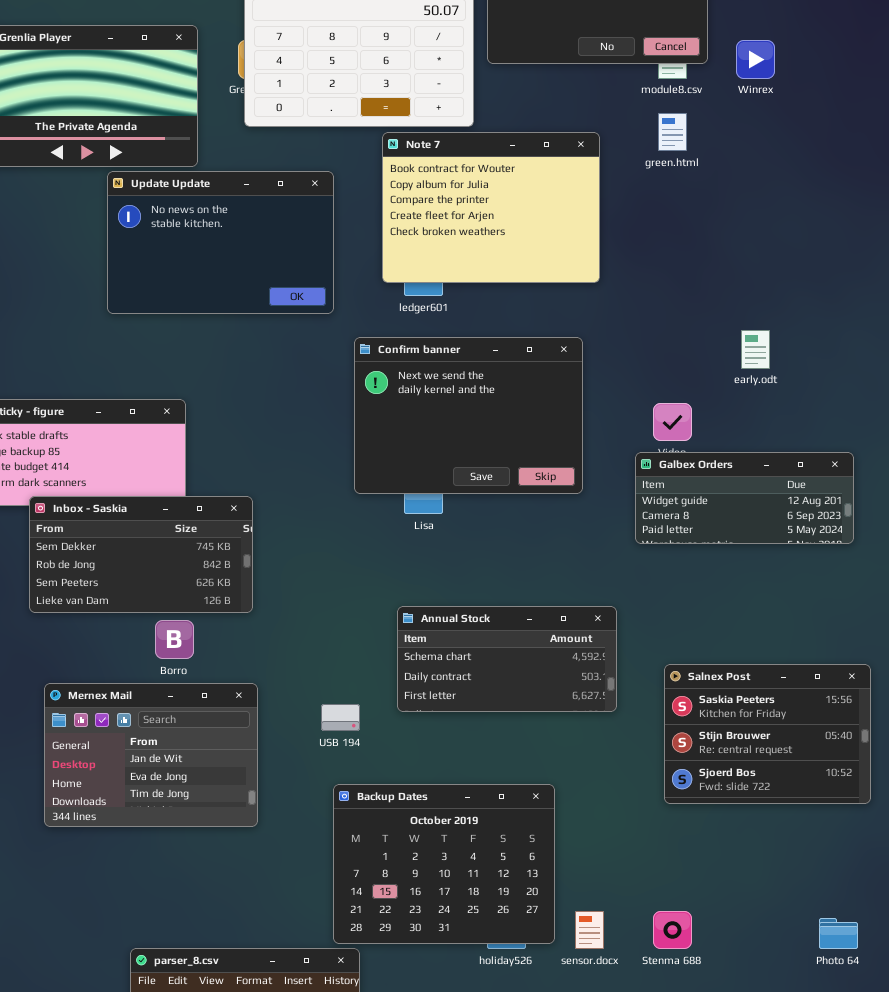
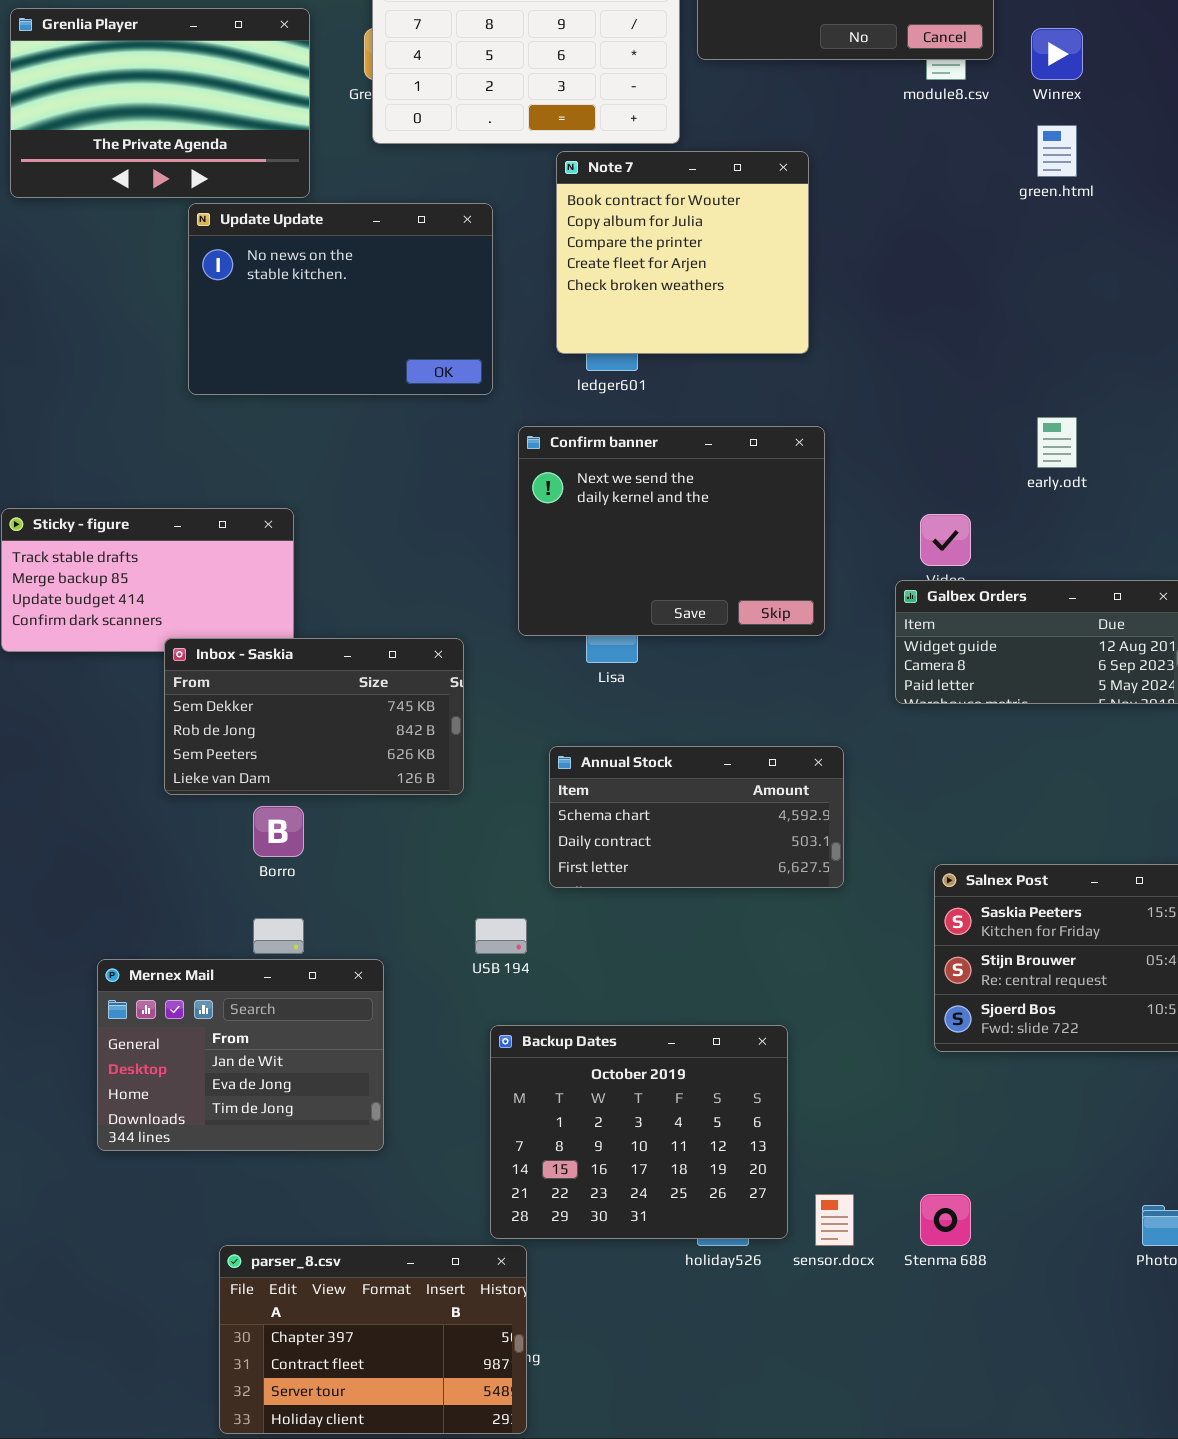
green.html: [658,113,687,151] -> [1037,125,1077,177], moved
Note 7: [382,132,600,283] -> [556,151,809,354], resized
Inbox - Saskia: [29,496,253,613] -> [164,638,464,795], moved
Annual Stock: [397,606,617,712] -> [549,746,844,888], moved
Mernex Mail: [44,683,258,827] -> [97,959,384,1151], moved

